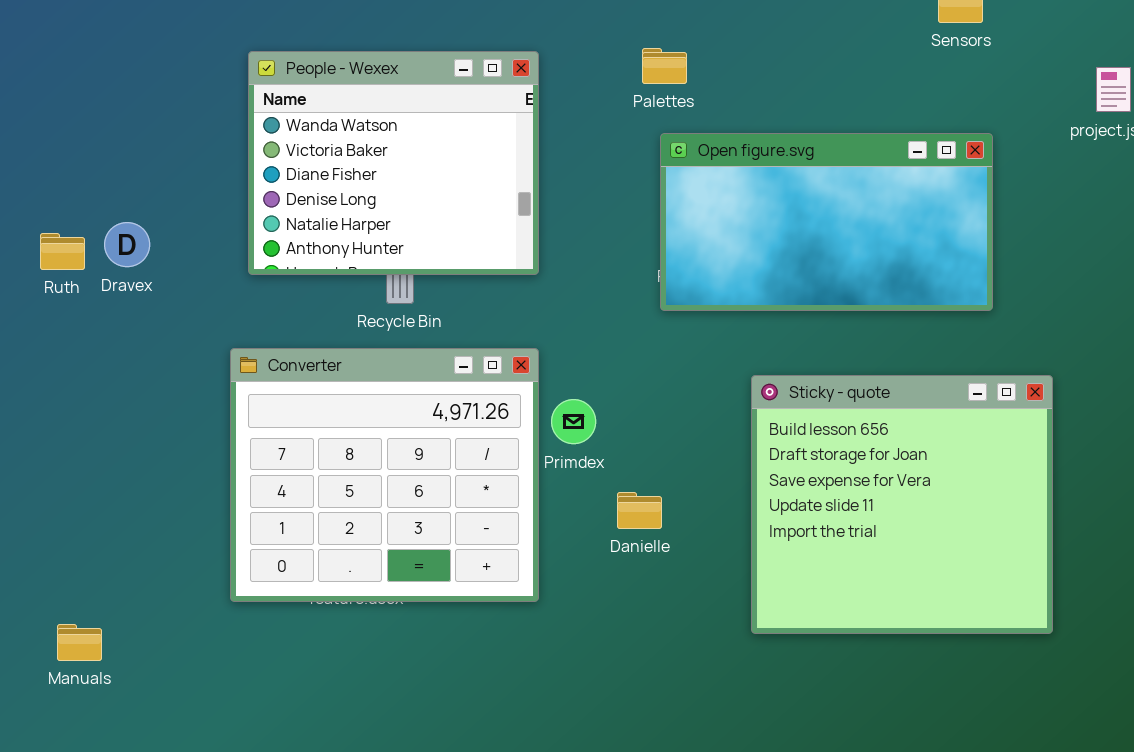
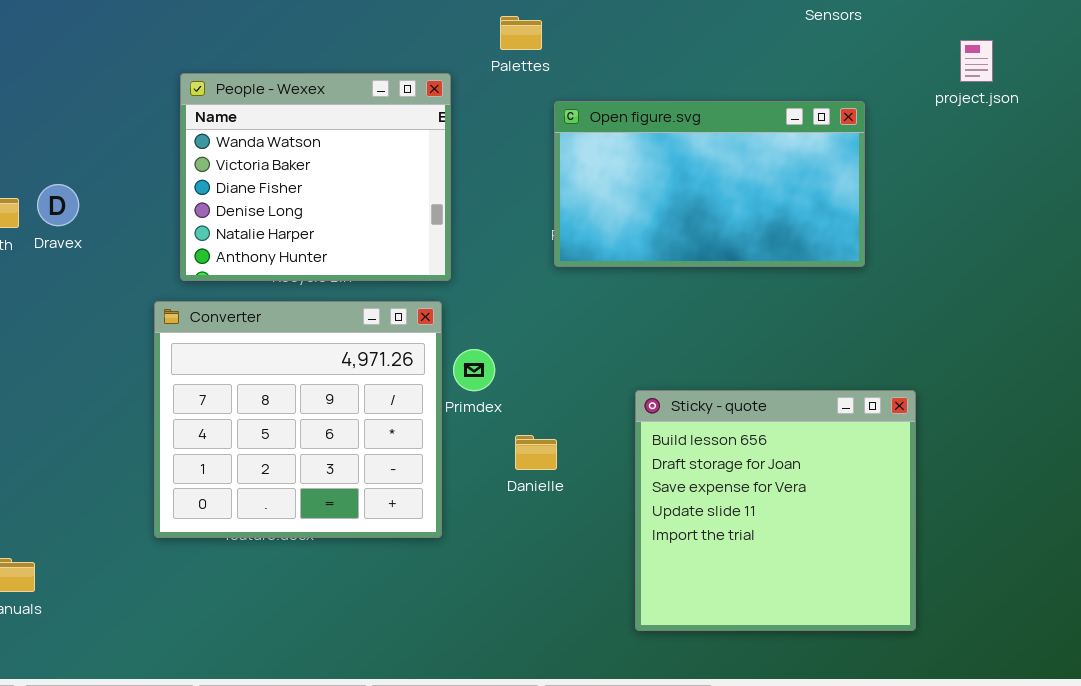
Palettes: [642,48,687,84] -> [500,16,542,50], moved
People - Wexex: [248,51,539,275] -> [180,73,451,281], moved
Sticky - quote: [751,375,1053,634] -> [635,390,916,631], moved

